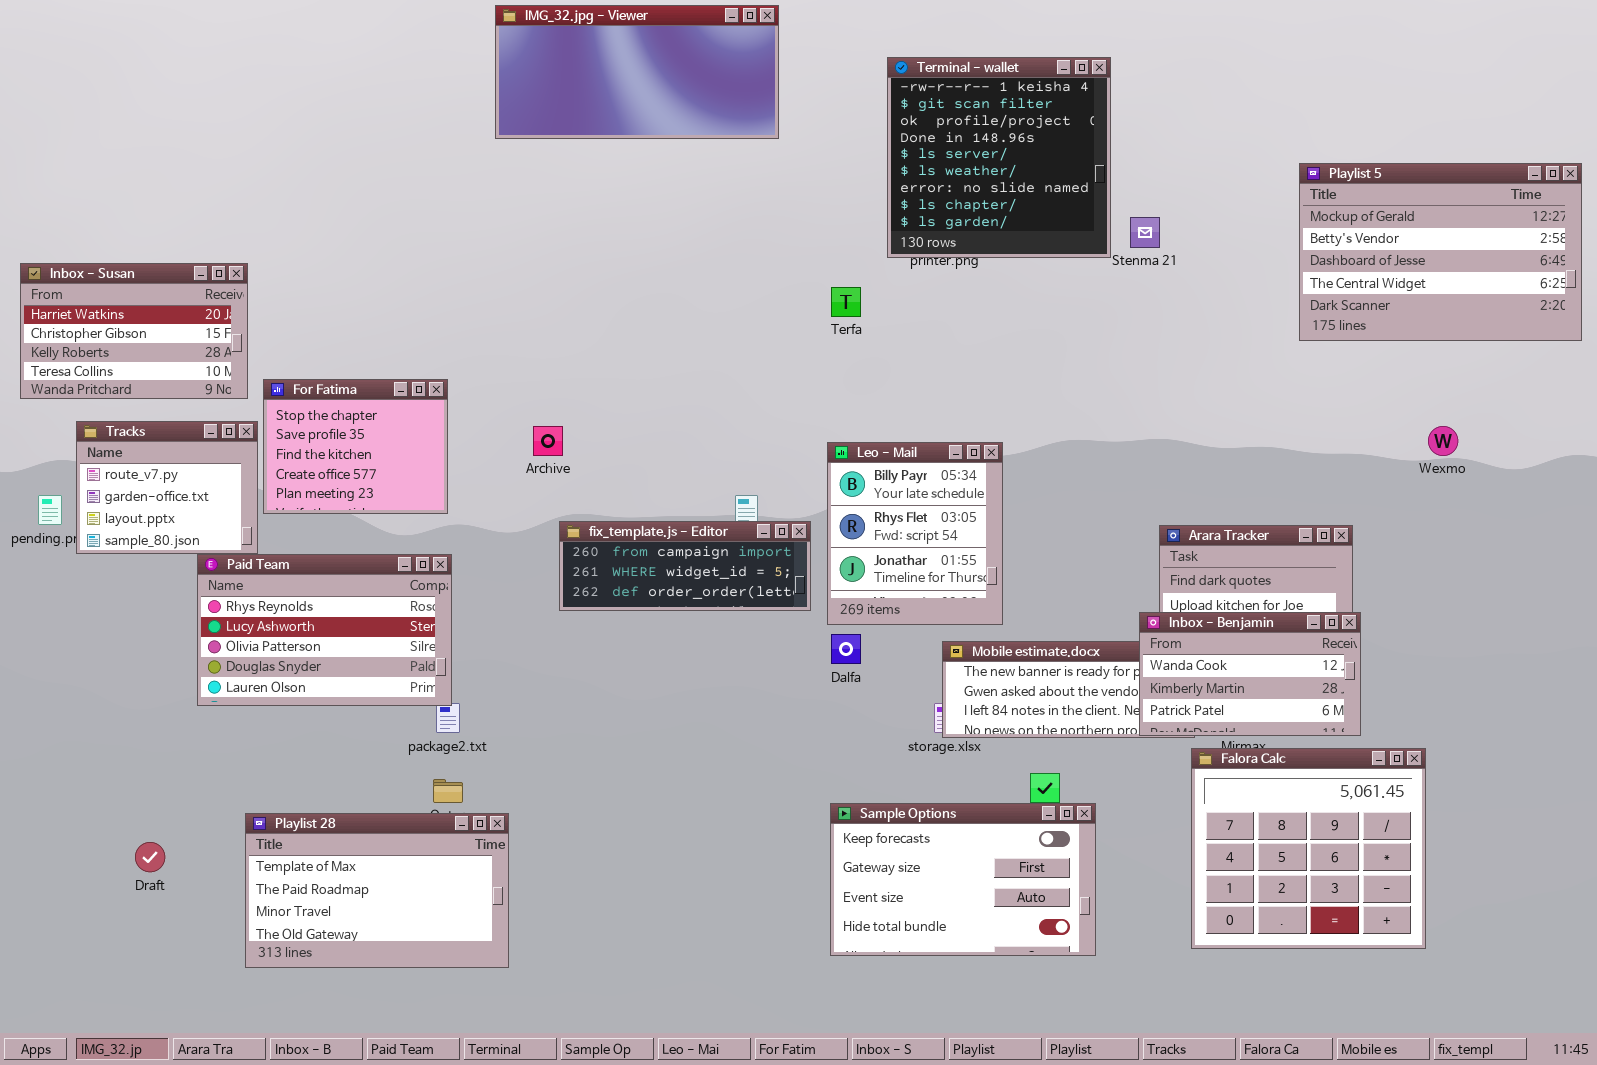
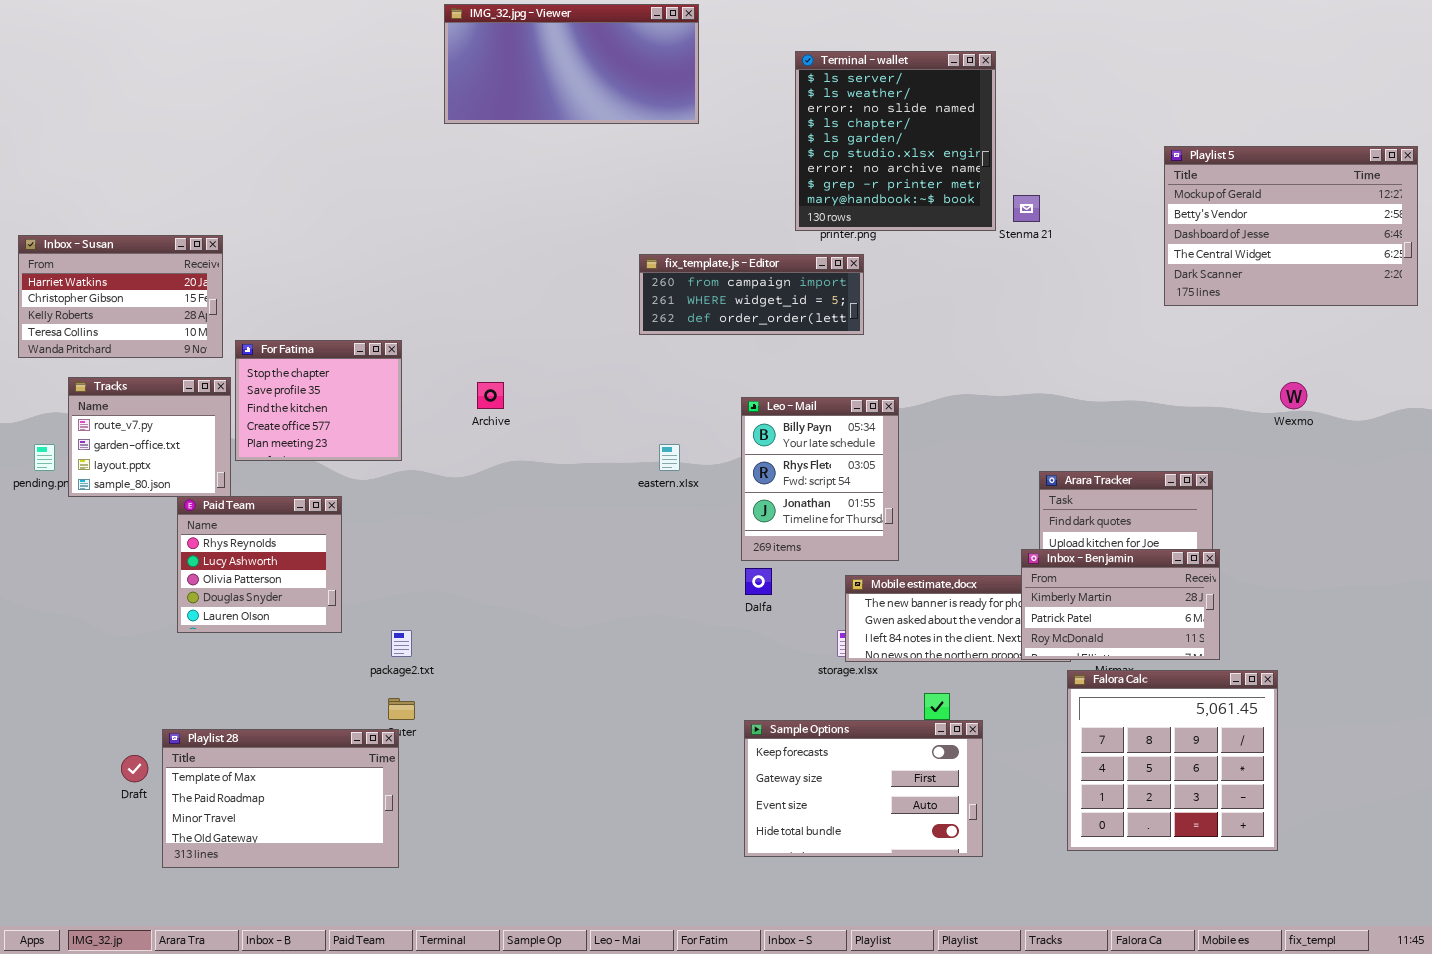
Terminal - wallet: [887,57,1111,258] -> [795,51,996,231], scrolled down 4 rows
fix_template.js - Editor: [559,521,811,611] -> [639,254,864,335], moved
Paid Team: [197,554,452,706] -> [177,496,342,633], resized
Inbox - Benjamin: [1139,612,1361,736] -> [1021,549,1220,660], scrolled down 1 row
Playlist 28: [245,813,509,968] -> [162,729,399,868], moved

